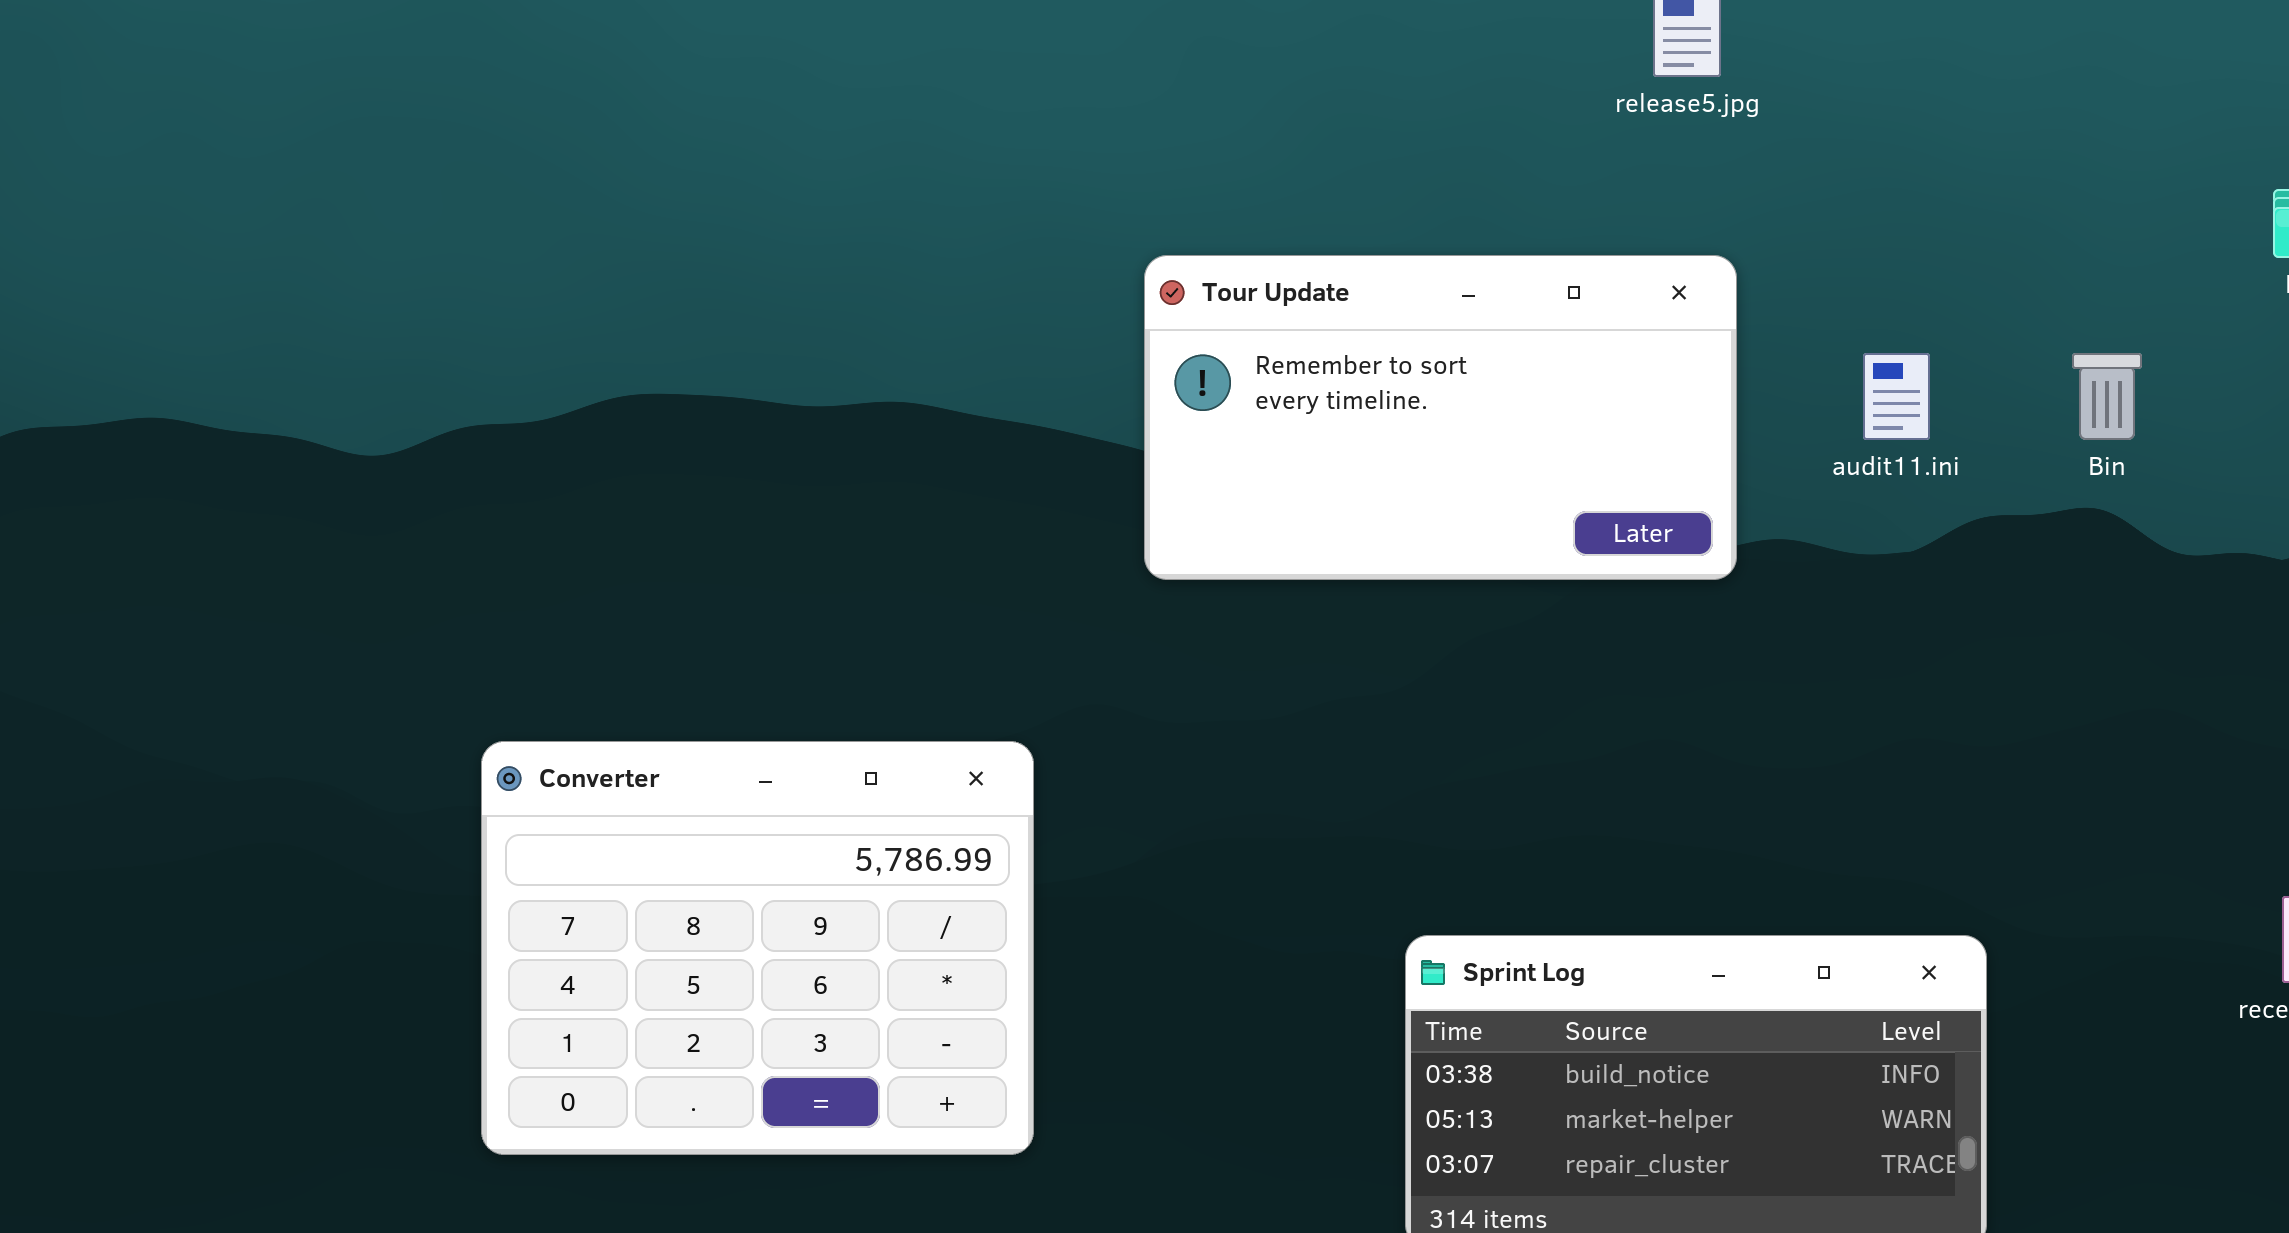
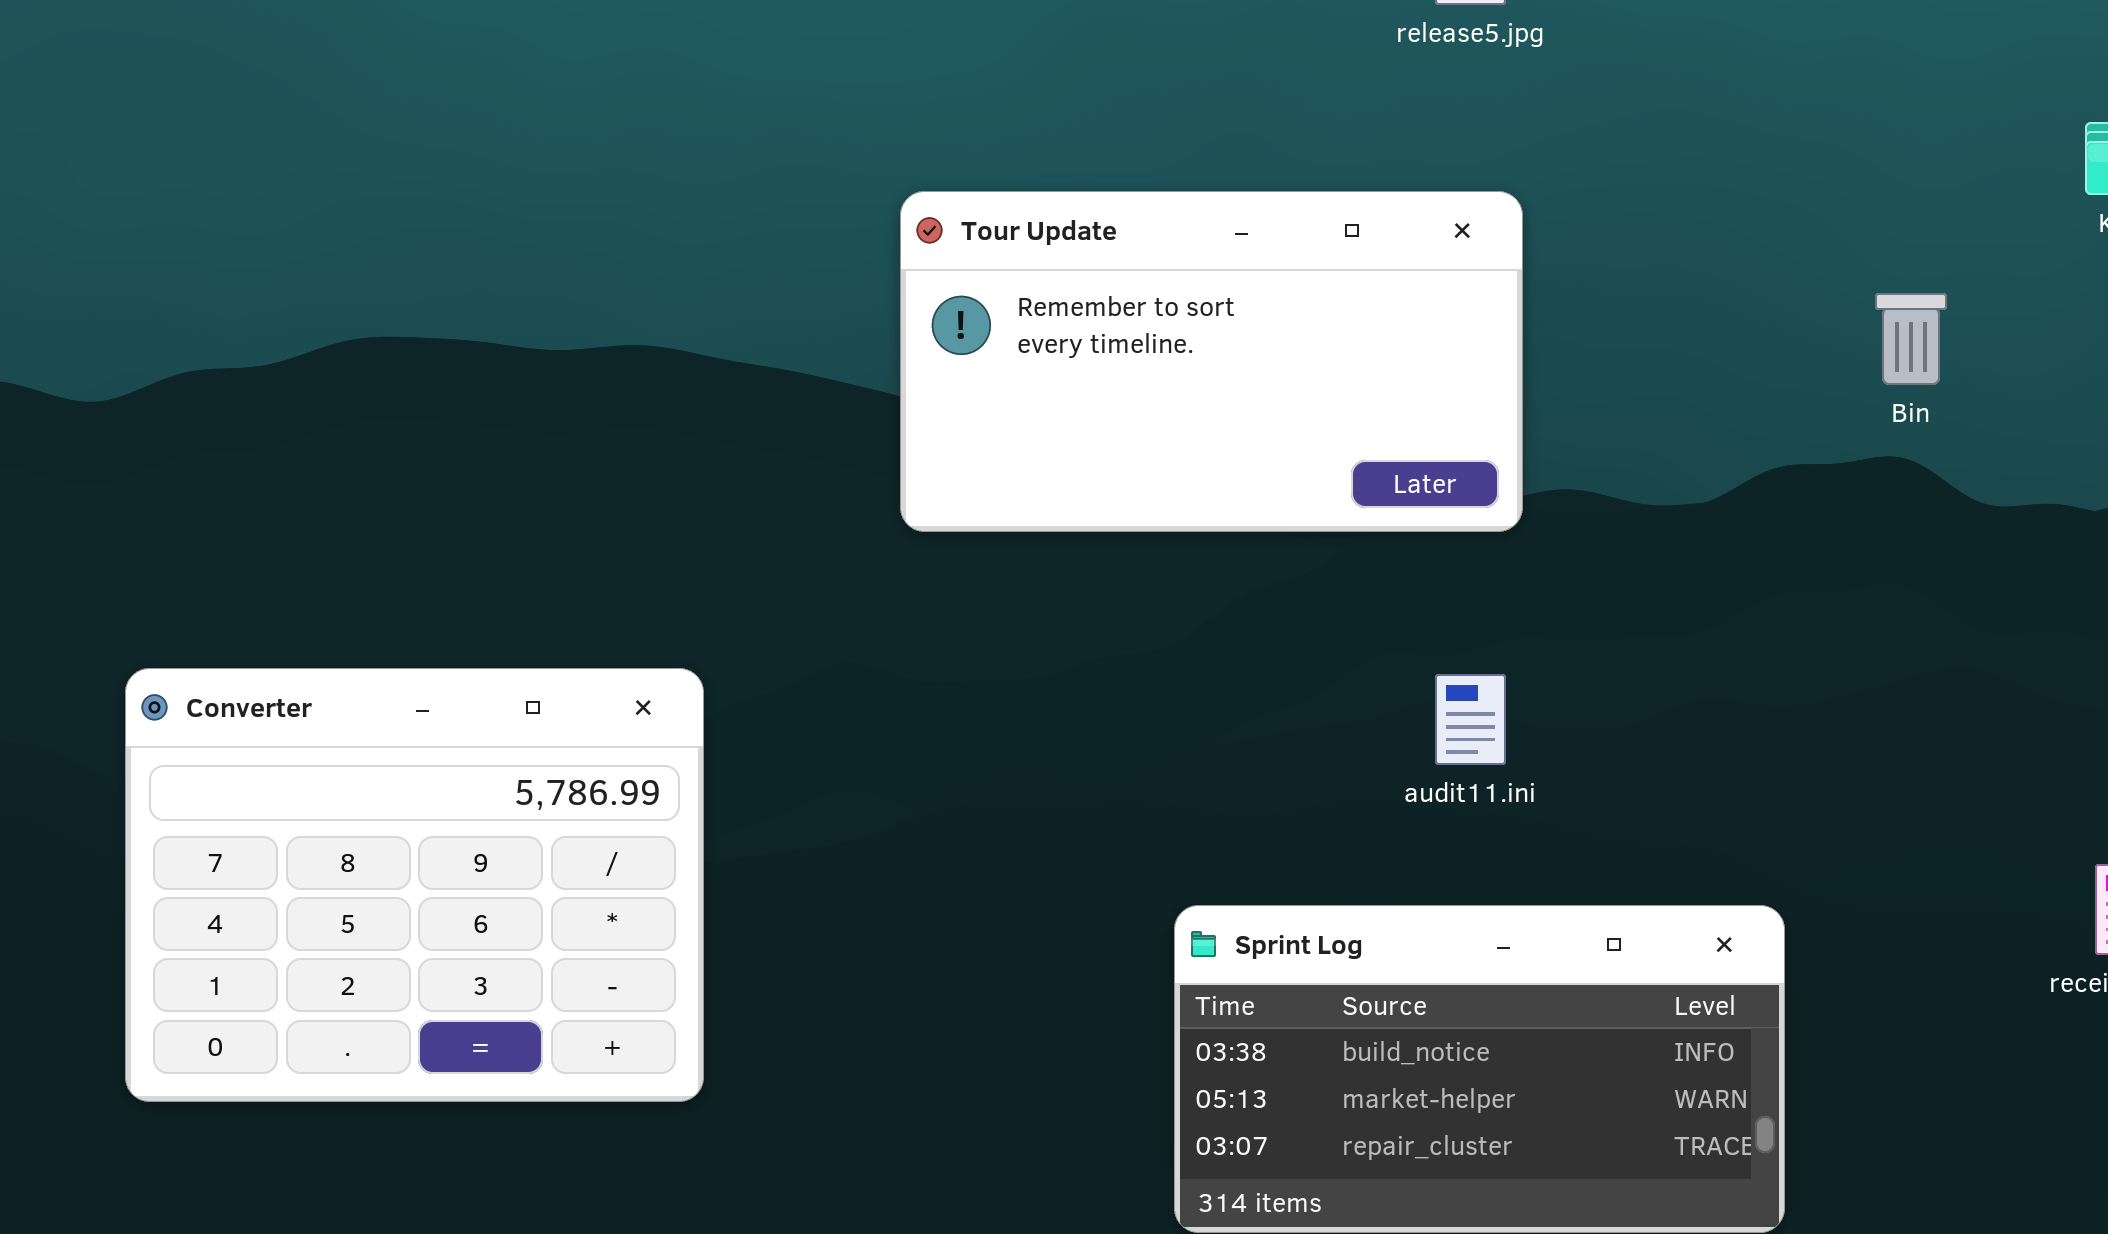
audit11.ini: [1863,353,1930,440] -> [1435,674,1506,765], moved
Converter: [481,741,1034,1155] -> [125,668,704,1102], moved

